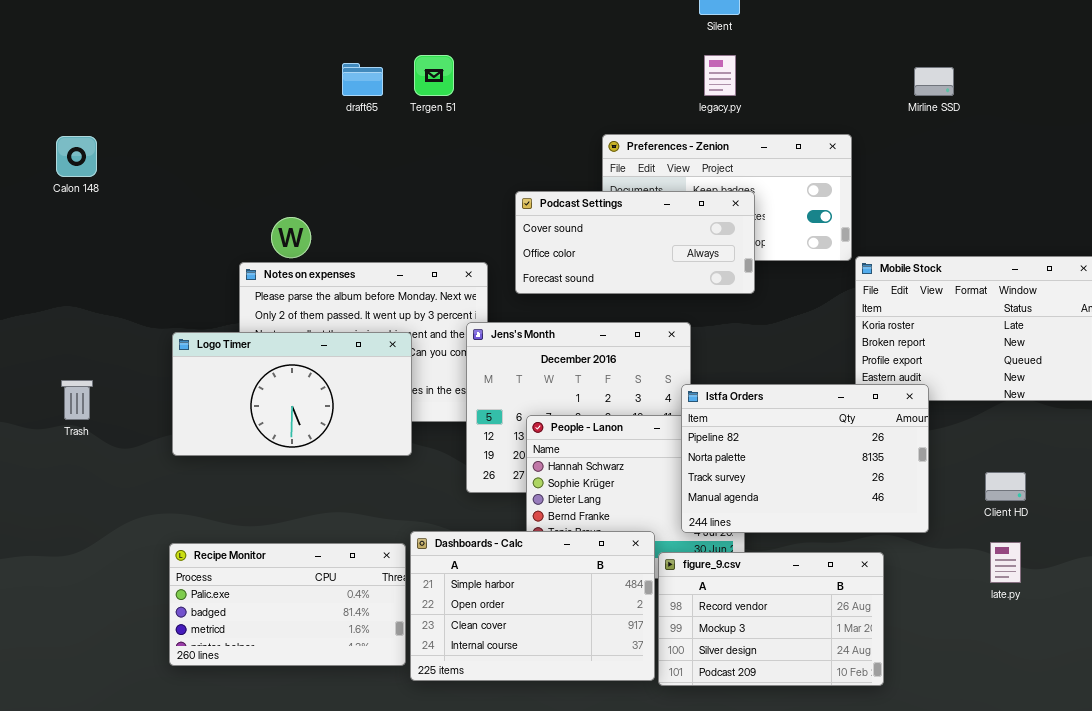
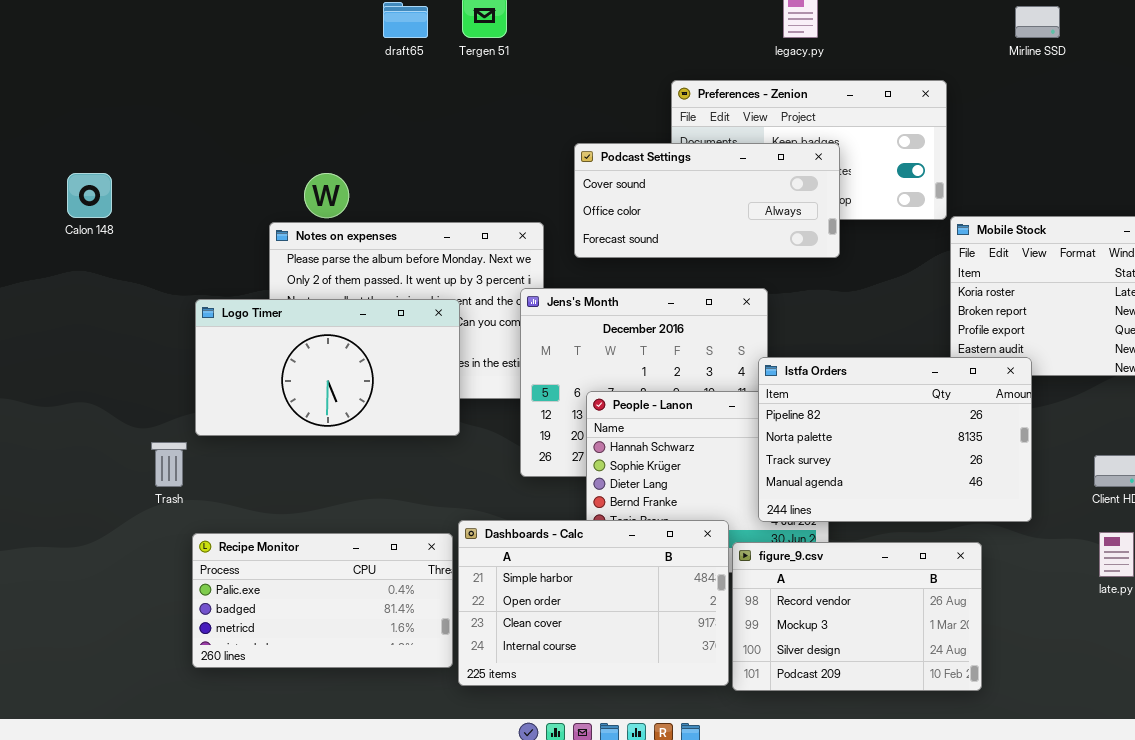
Calon 148: [56,136,97,177] -> [67,173,112,218], moved
Trash: [61,380,93,420] -> [151,442,187,487], moved

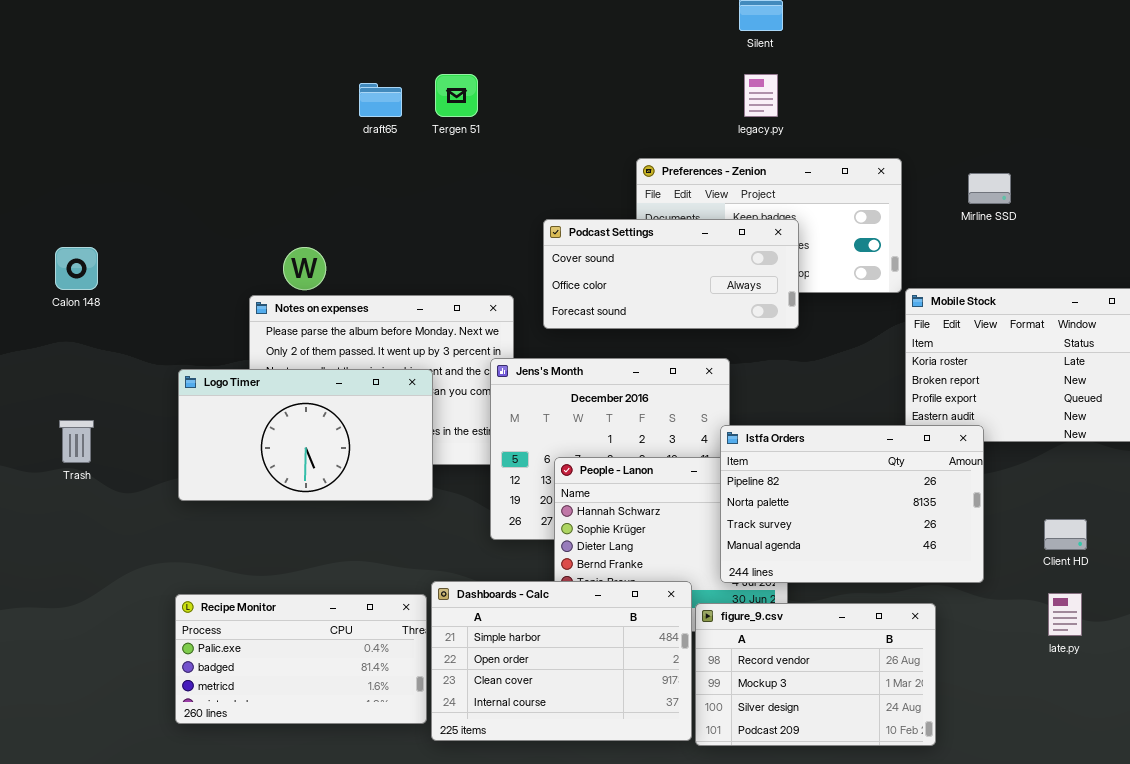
Mirline SSD: [1015,6,1060,38] -> [968,173,1011,204], moved
Trash: [151,442,187,487] -> [59,420,94,463], moved

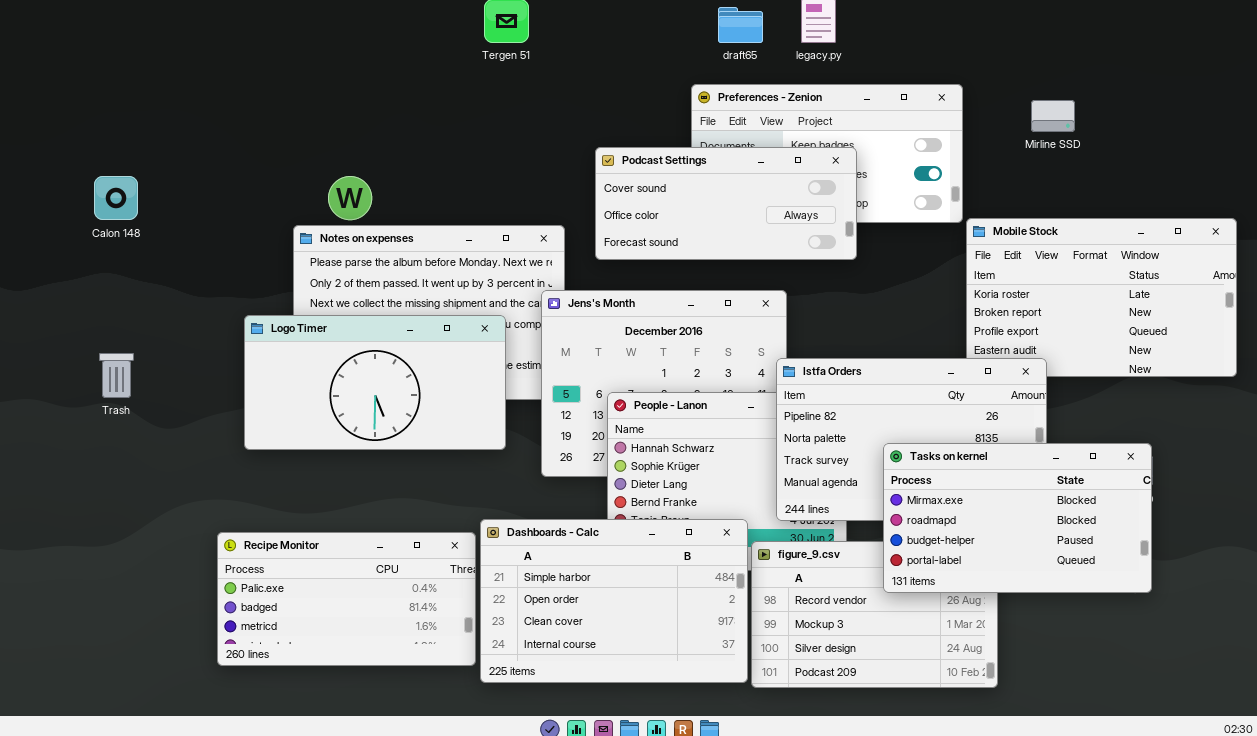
draft65: [359,83,402,117] -> [718,7,763,43], moved
Logo Timer: [178,369,433,501] -> [244,315,506,450], moved
Tasks on kernel: none -> [883,443,1152,593], opened

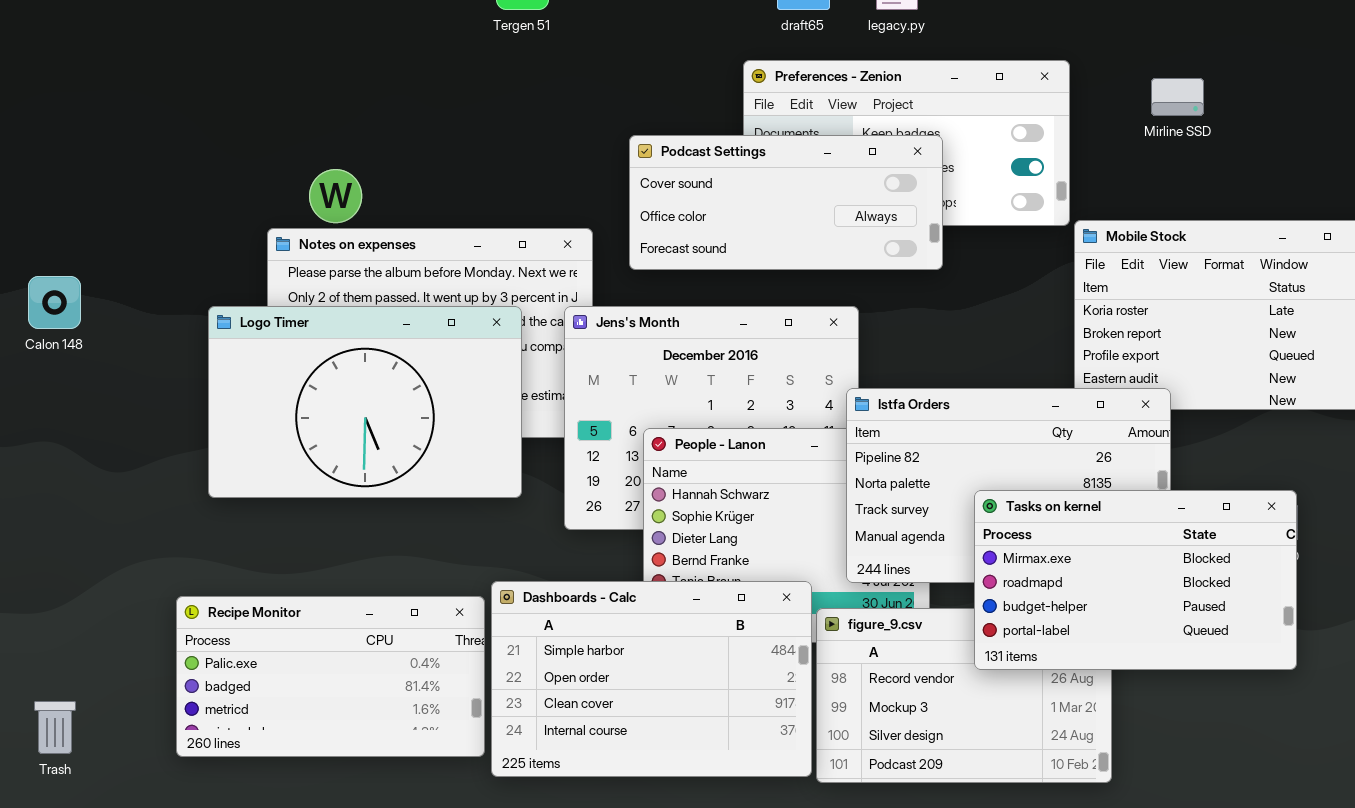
Calon 148: [94,176,138,220] -> [28,276,81,329], moved
Logo Timer: [244,315,506,450] -> [208,306,522,498], resized
Trash: [99,353,134,398] -> [34,701,76,754], moved

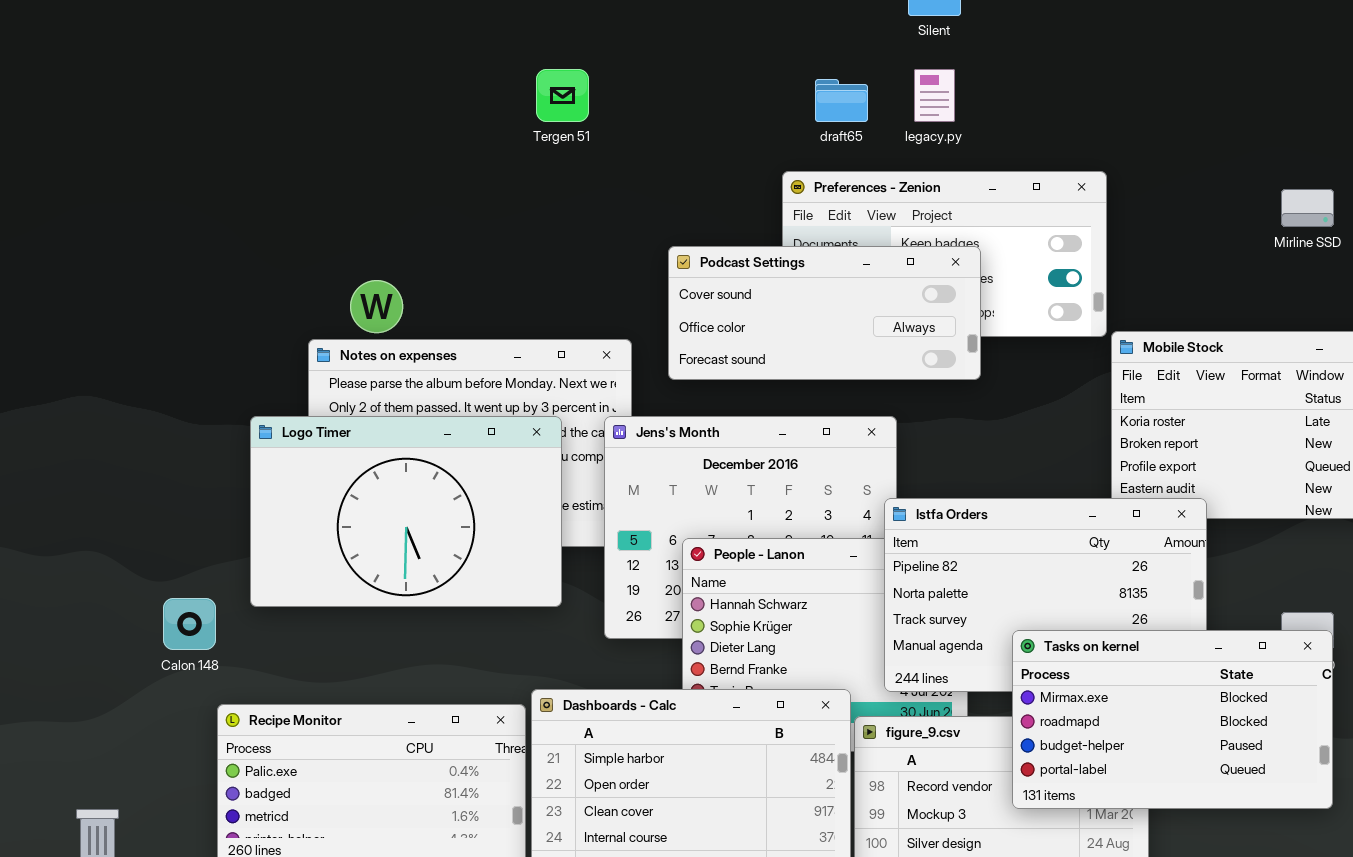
Mirline SSD: [1151,78,1204,116] -> [1281,189,1334,227], moved
Calon 148: [28,276,81,329] -> [163,598,216,650], moved
Tasks on kernel: [974,490,1297,670] -> [1012,630,1333,809], moved

